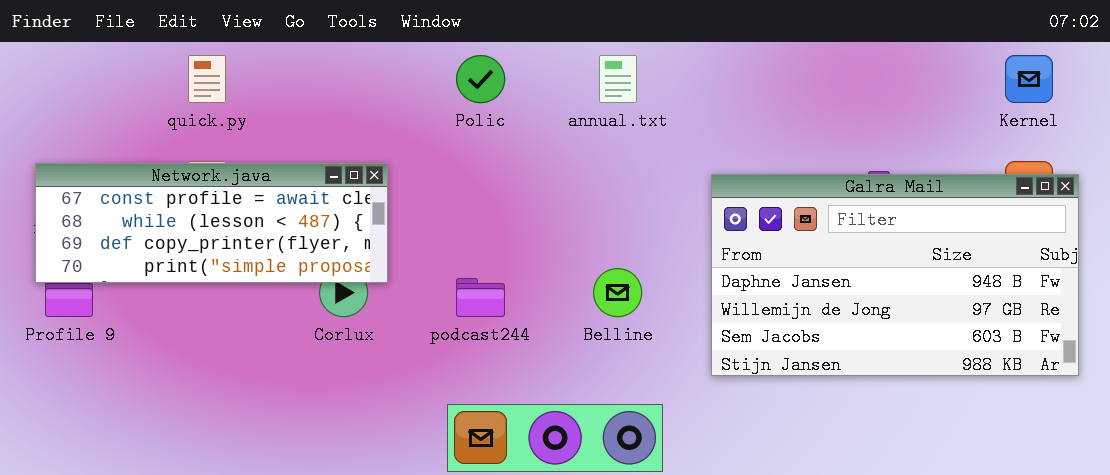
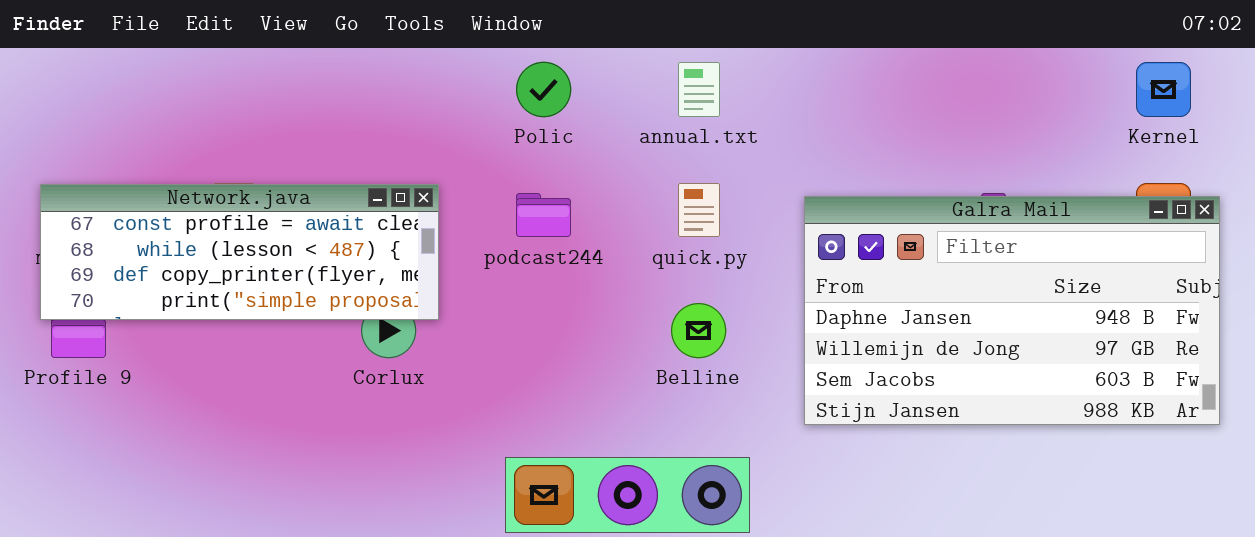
quick.py: [188,55,226,103] -> [678,183,720,237], moved
podcast244: [456,278,505,317] -> [516,193,571,237], moved

